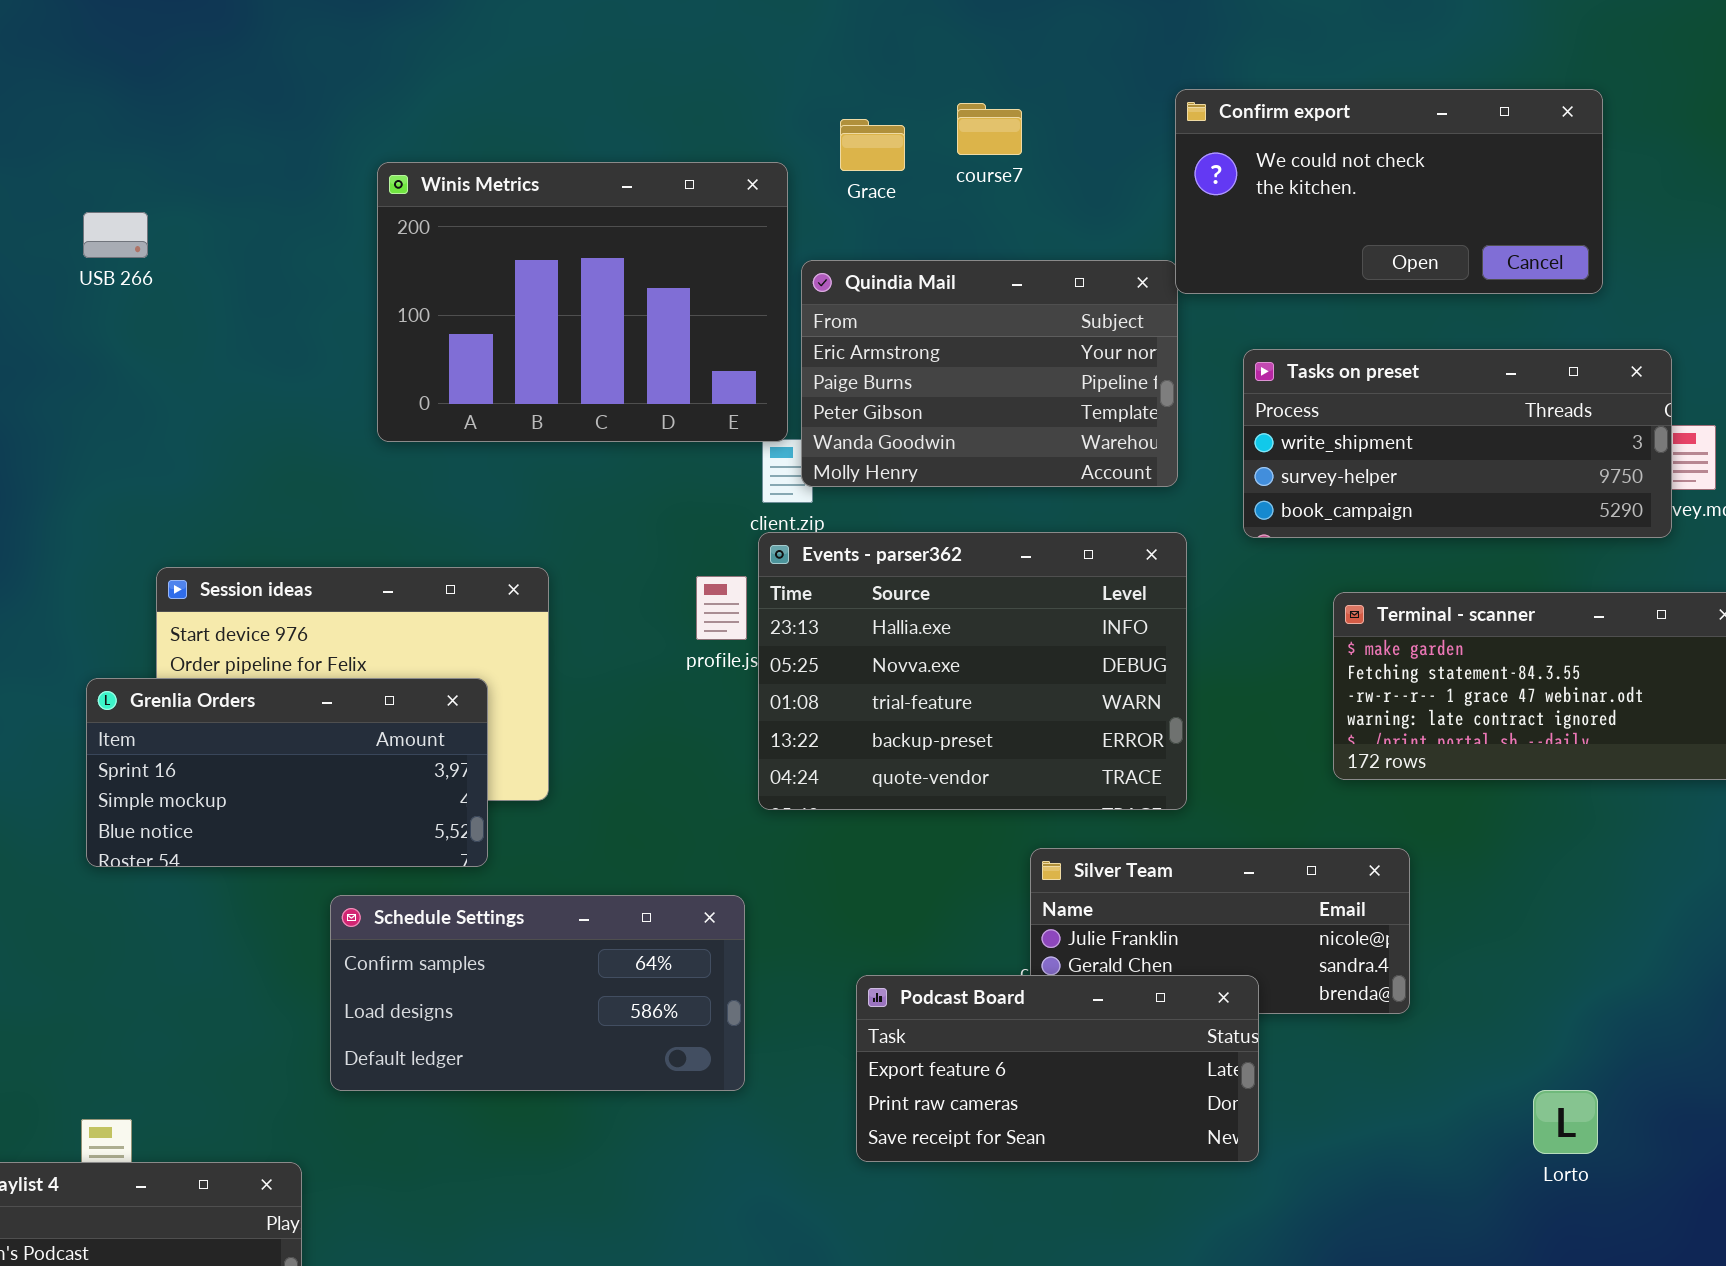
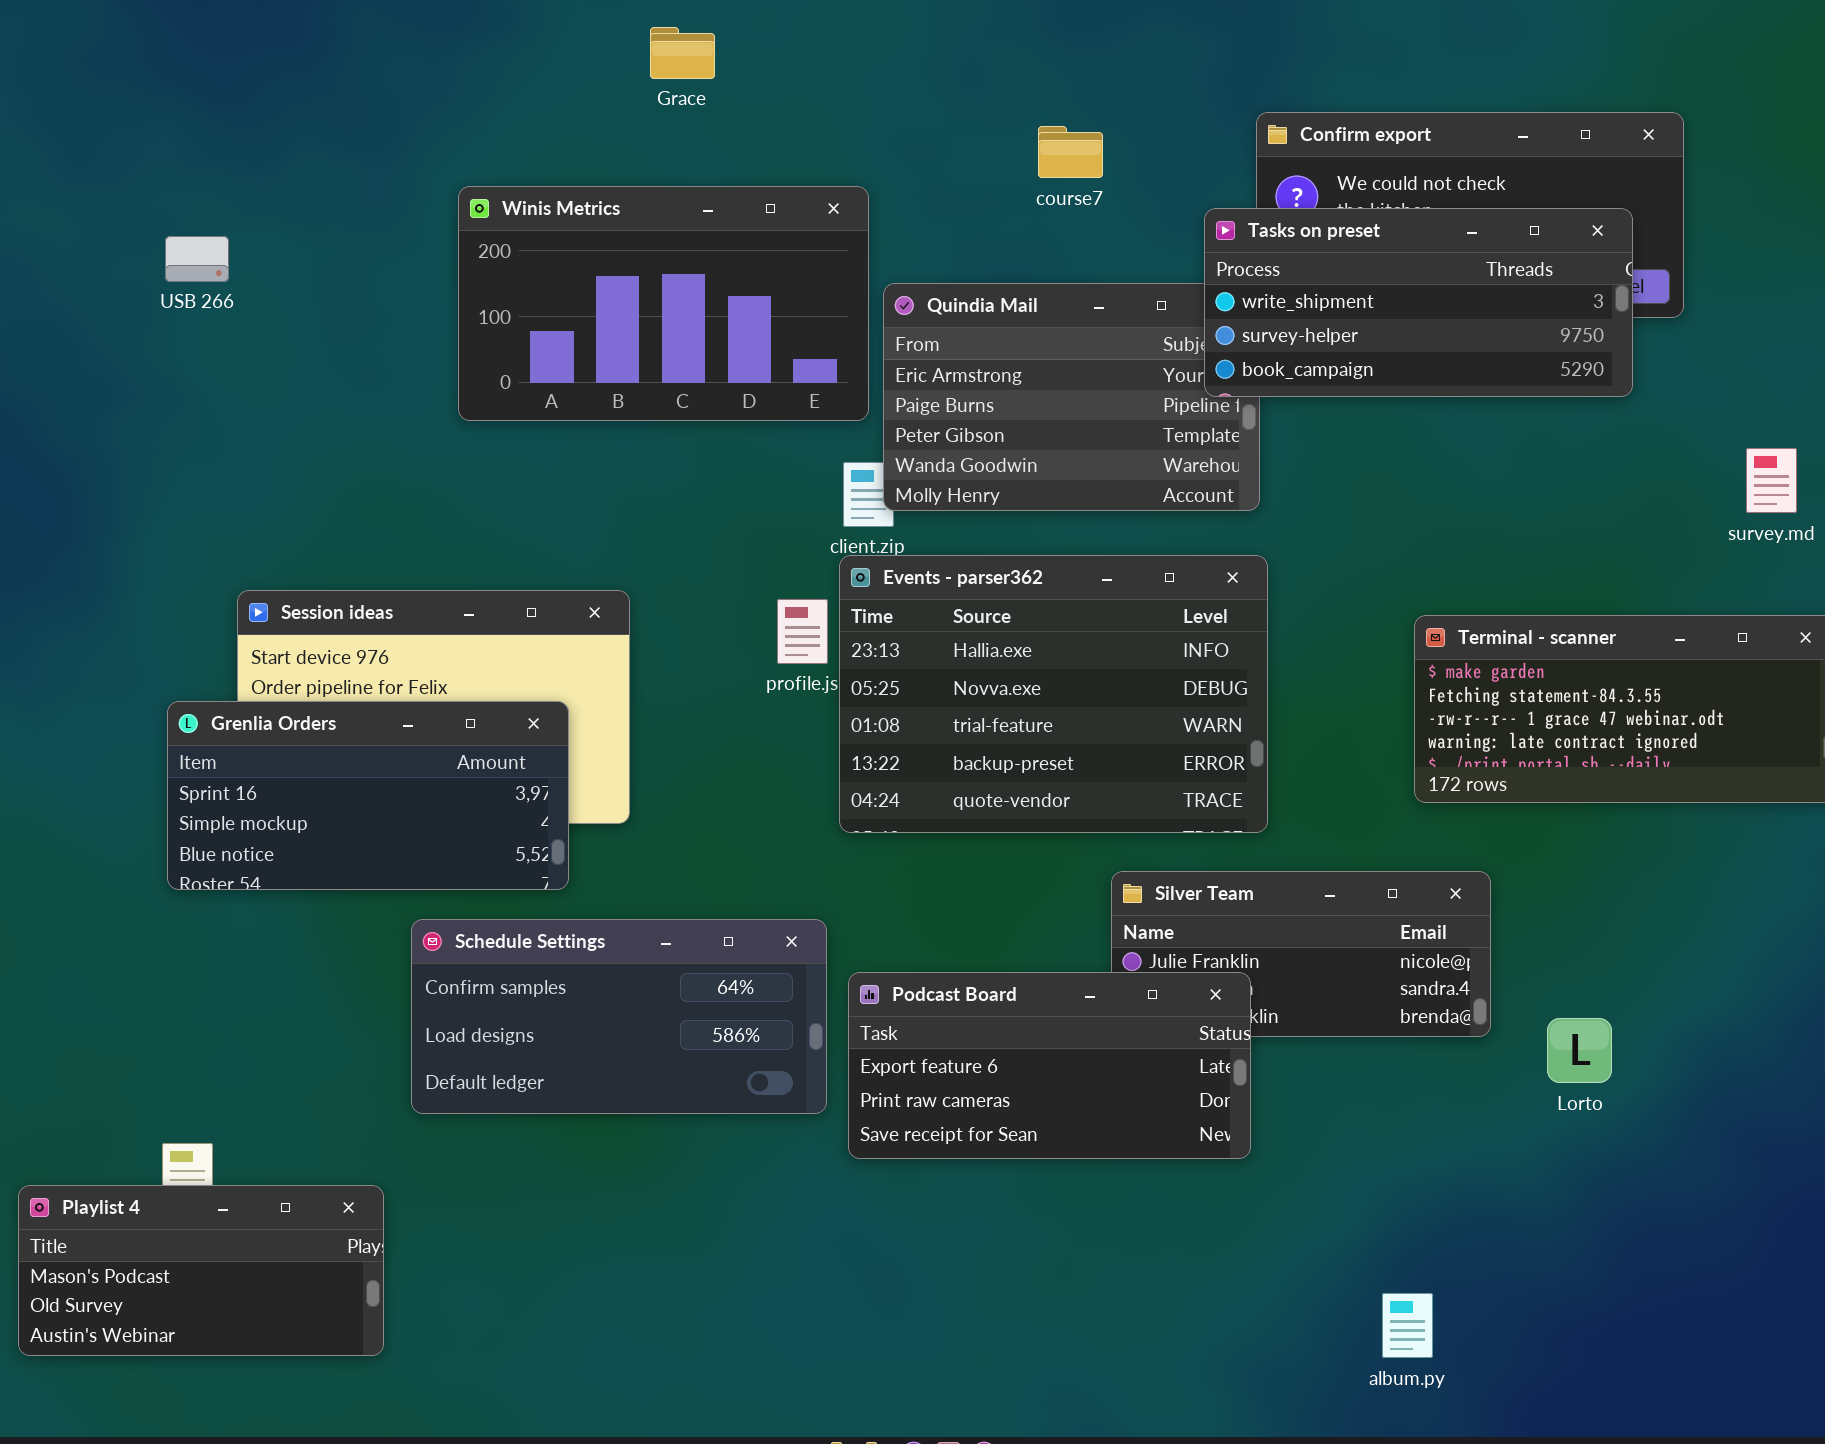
Grace: [840,119,905,171] -> [650,27,715,79], moved
Winis Metrics: [377,162,788,442] -> [458,186,869,421], resized
Tasks on preset: [1243,349,1672,538] -> [1204,208,1633,397], moved
Podcast Board: [856,975,1259,1162] -> [848,972,1251,1159], moved
Lorto: [1533,1090,1598,1154] -> [1547,1018,1612,1083], moved

